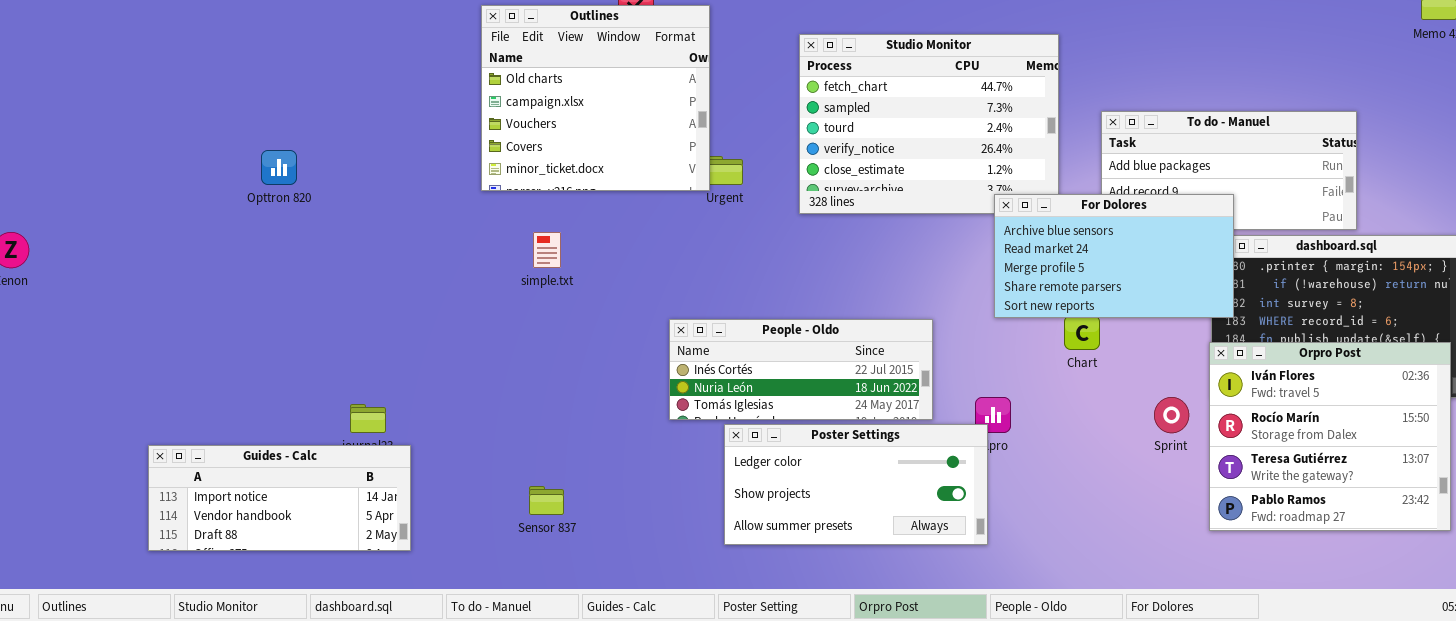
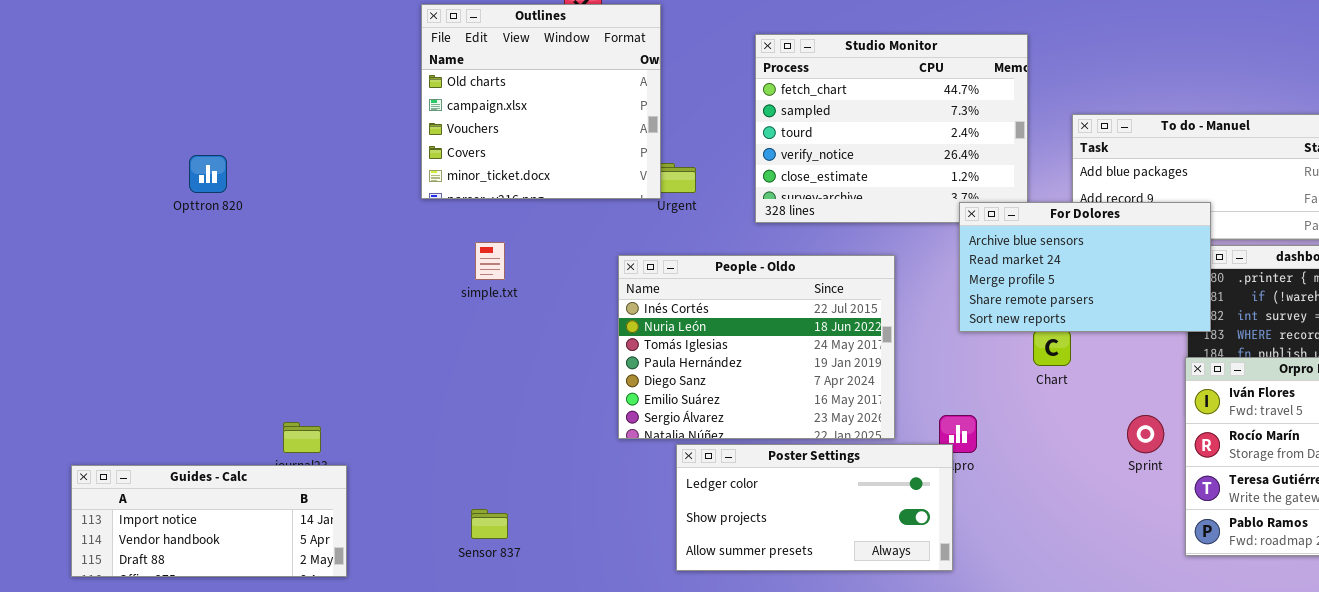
People - Oldo: [669,319,933,420] -> [618,255,895,439], resized

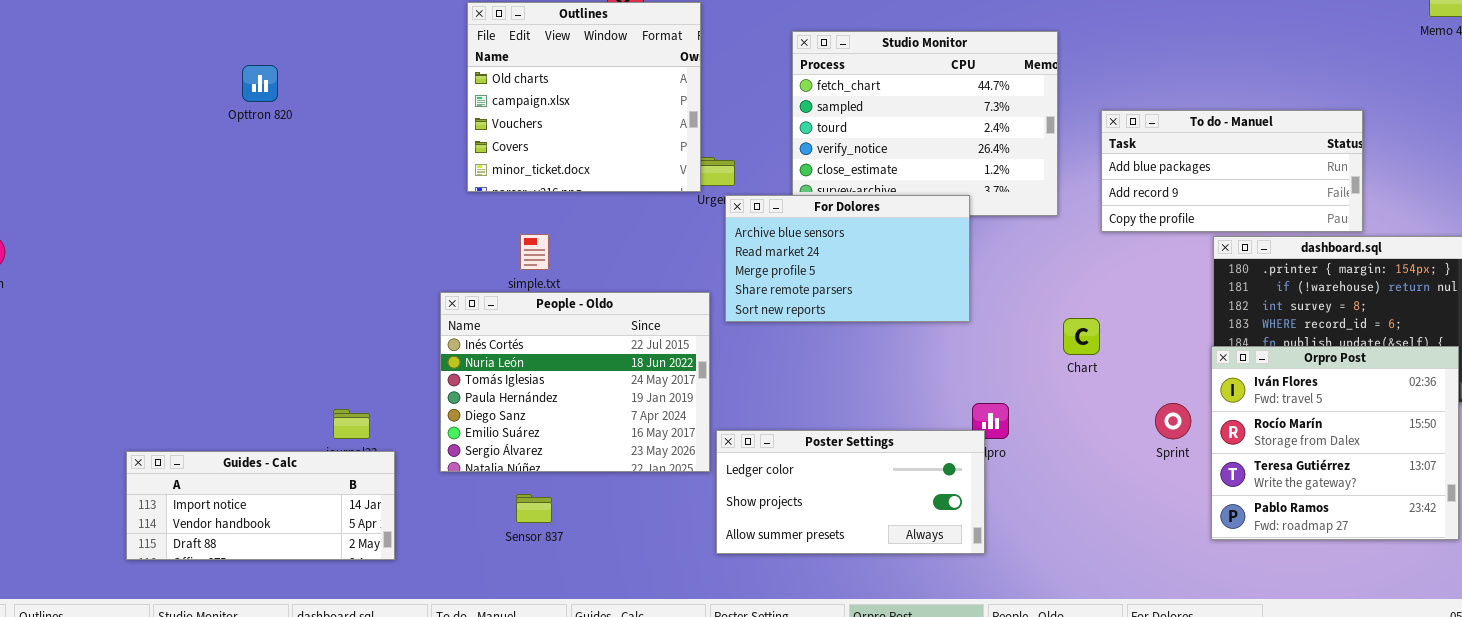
Opttron 820: [189,155,227,193] -> [242,65,278,102], moved
For Dolores: [959,202,1211,332] -> [725,195,970,322], moved
People - Oldo: [618,255,895,439] -> [440,292,710,472], moved

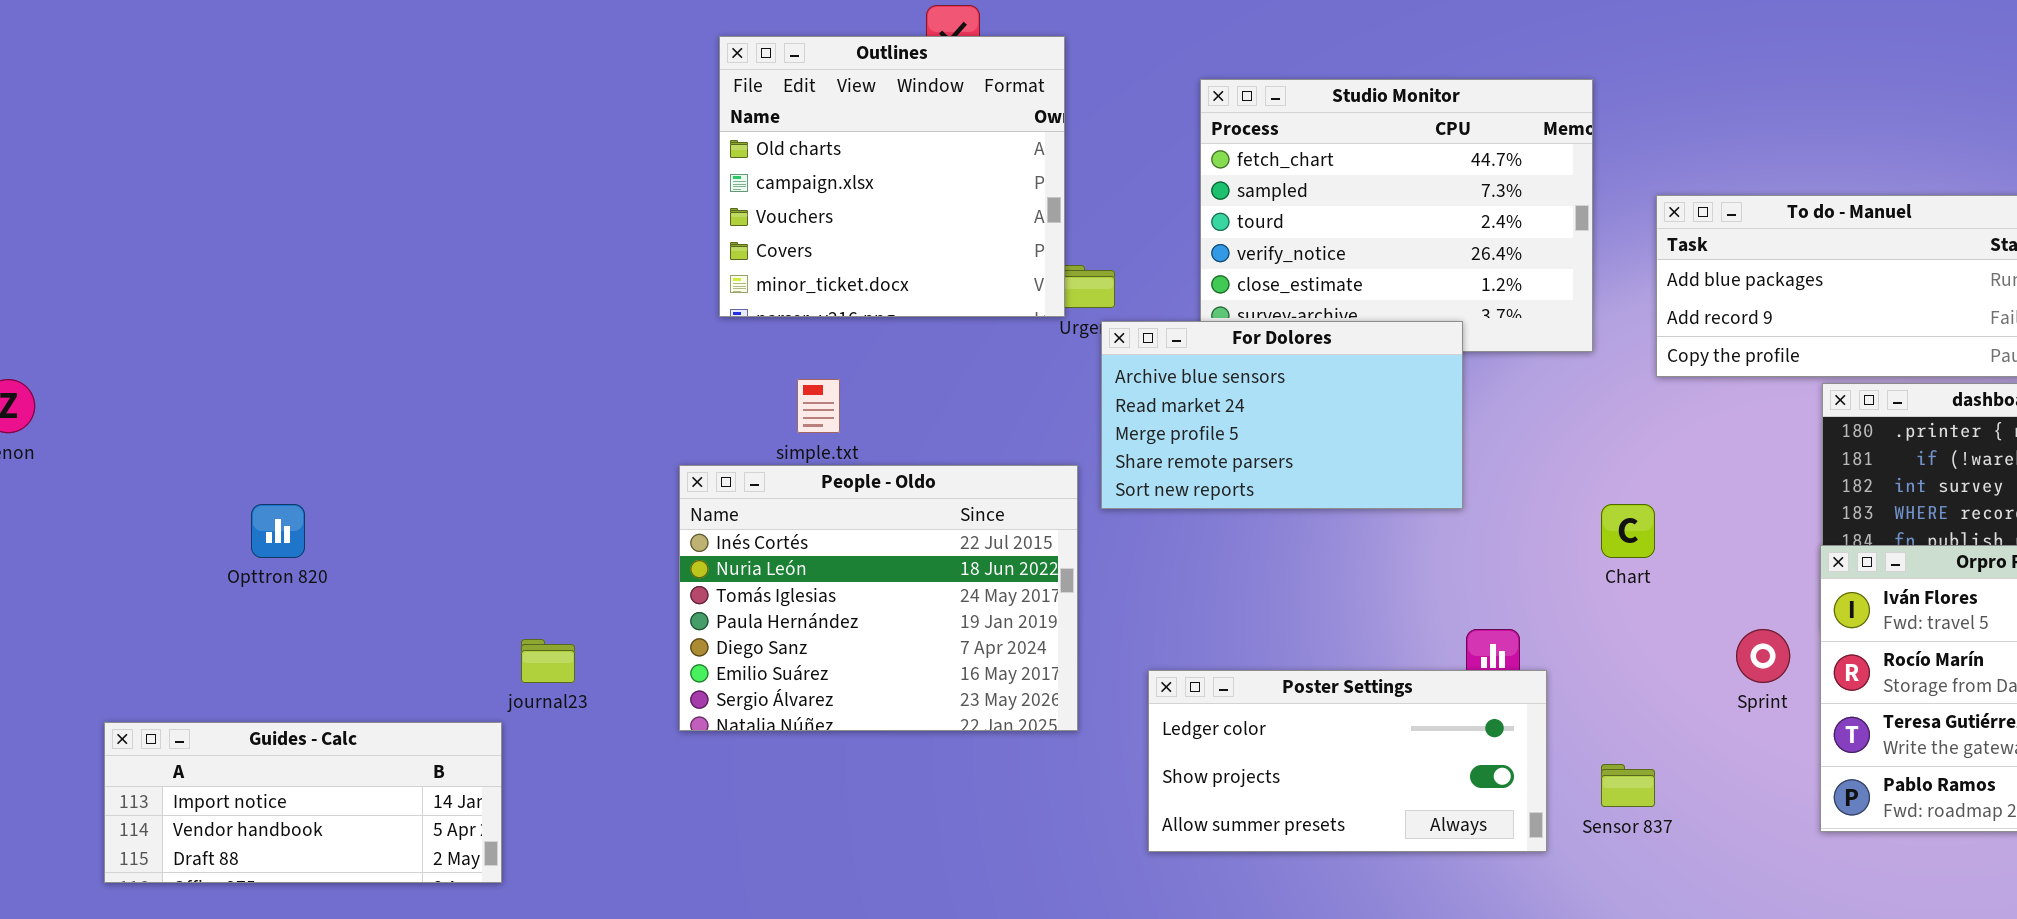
Opttron 820: [242,65,278,102] -> [251,504,305,558], moved
Poster Settings: [716,430,985,554] -> [1148,670,1547,852], moved
Guides - Calc: [126,451,395,560] -> [104,722,502,883], moved
Sensor 837: [516,494,552,523] -> [1601,764,1655,807], moved

